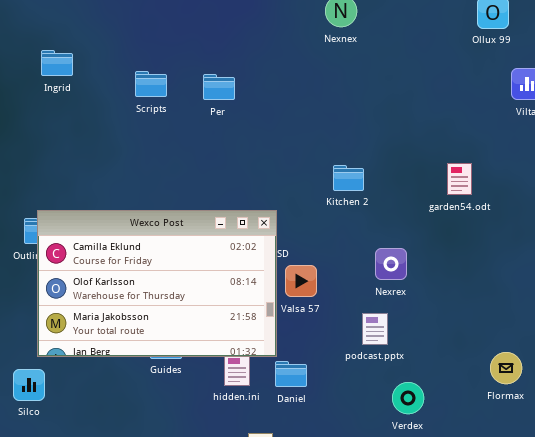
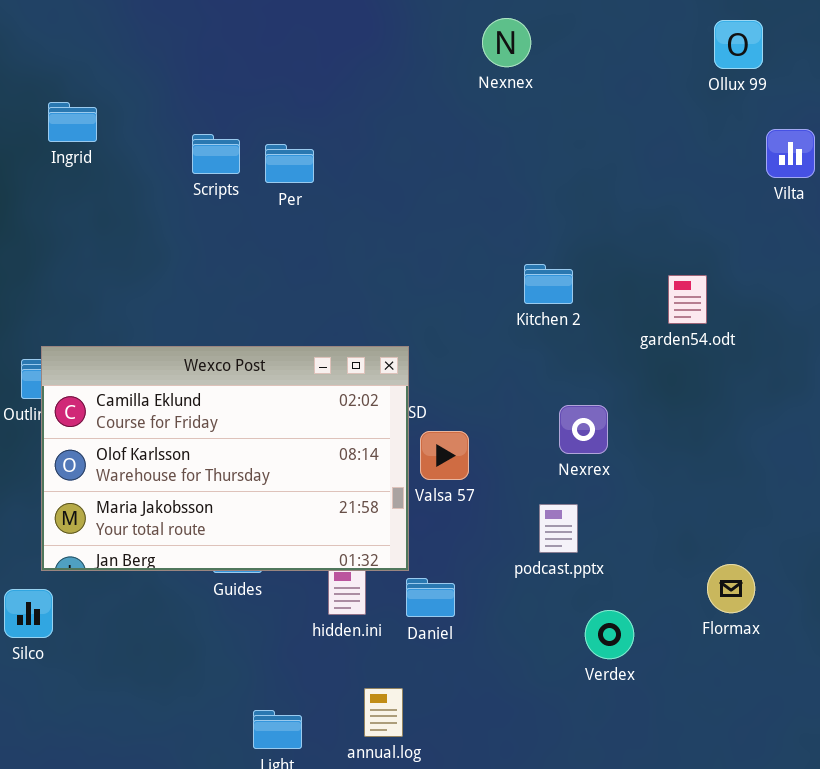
Per: [203,74,235,100] -> [265,144,314,183], moved
Kitchen 2: [333,165,364,191] -> [524,264,573,304], moved
Flormax: [490,352,522,384] -> [707,564,755,613], moved

